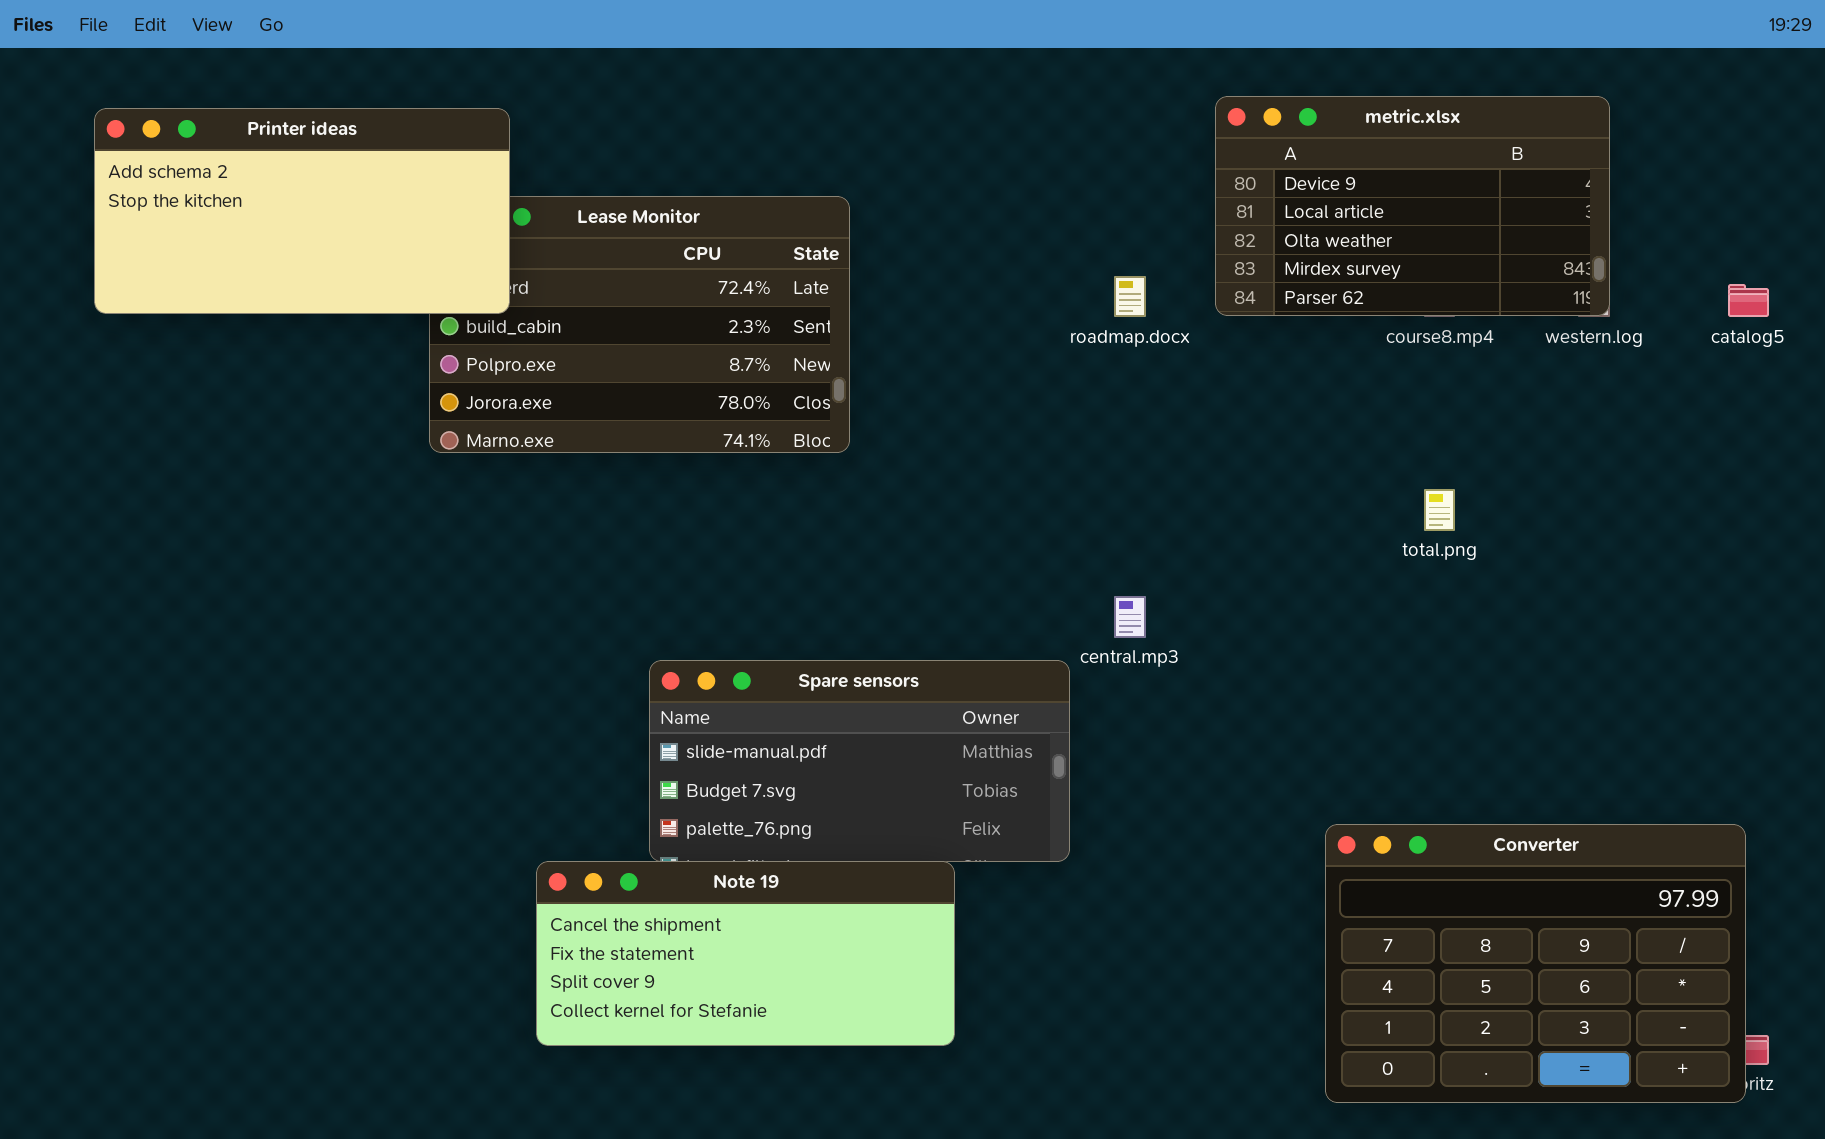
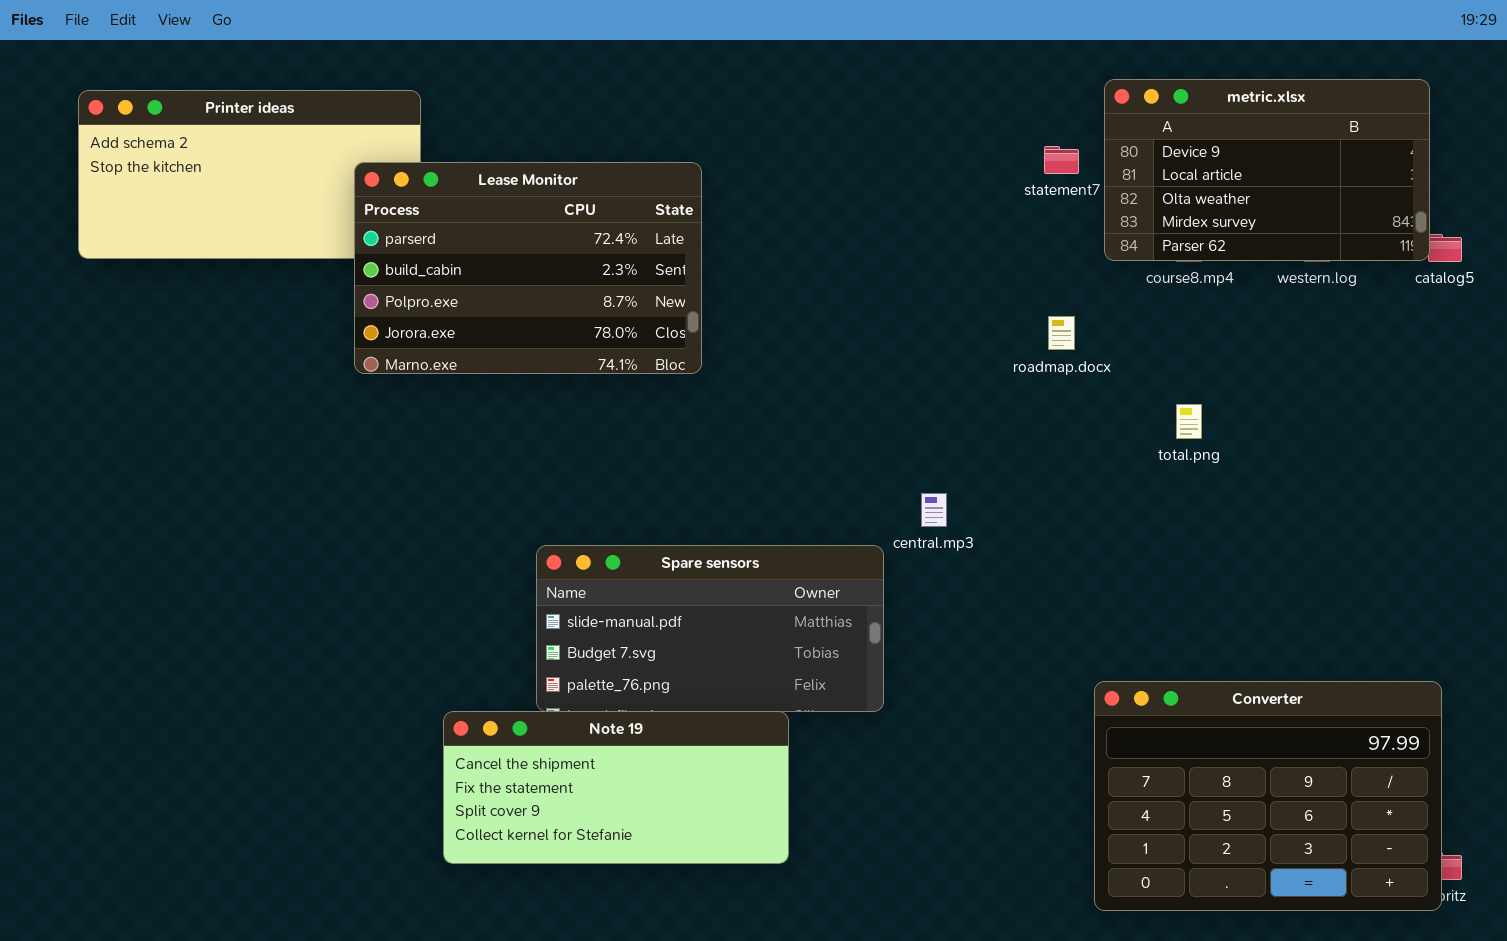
metric.xlsx: [1215,96,1610,316] -> [1104,79,1430,261], moved
Lease Monitor: [429,196,850,453] -> [354,162,702,374], raised
roadmap.docx: [1114,276,1146,317] -> [1048,316,1075,350], moved

